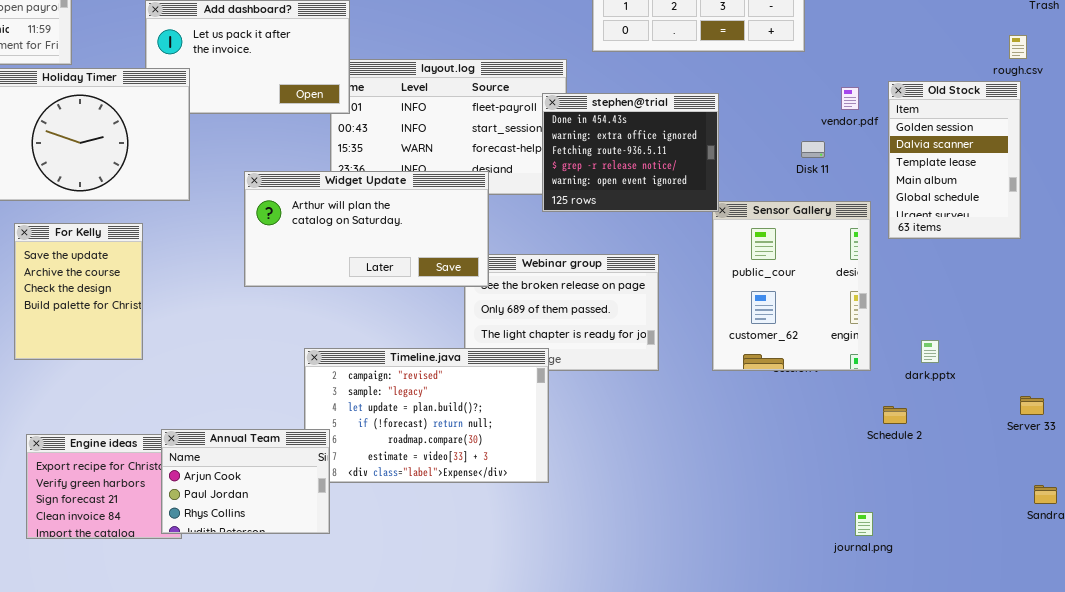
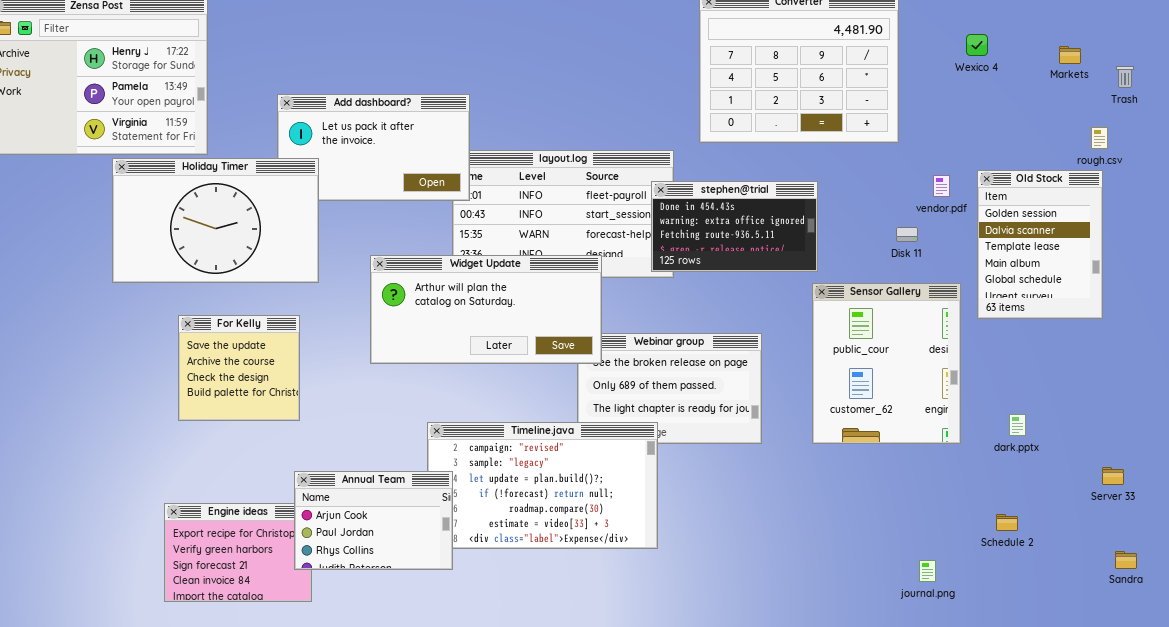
stephen@trial: [542,93,719,212] -> [651,181,818,272], resized
For Kelly: [14,223,143,360] -> [178,315,300,421], moved, resized
Schedule 2: [883,406,907,424] -> [996,514,1018,531], moved
Annual Team: [161,429,330,534] -> [294,471,453,570], moved
journal.png: [855,512,873,536] -> [919,560,936,582], moved

